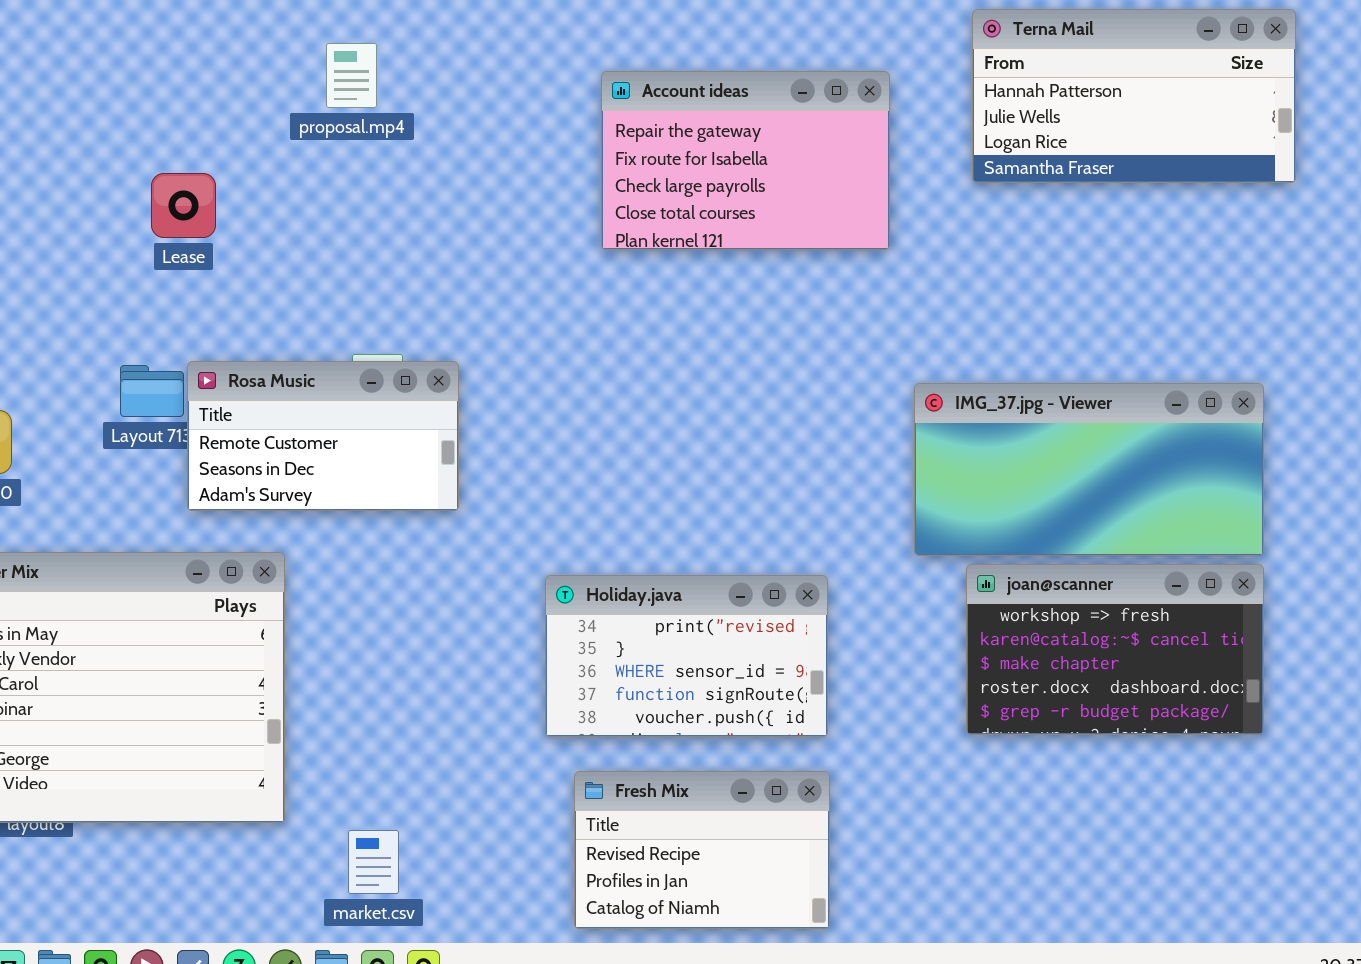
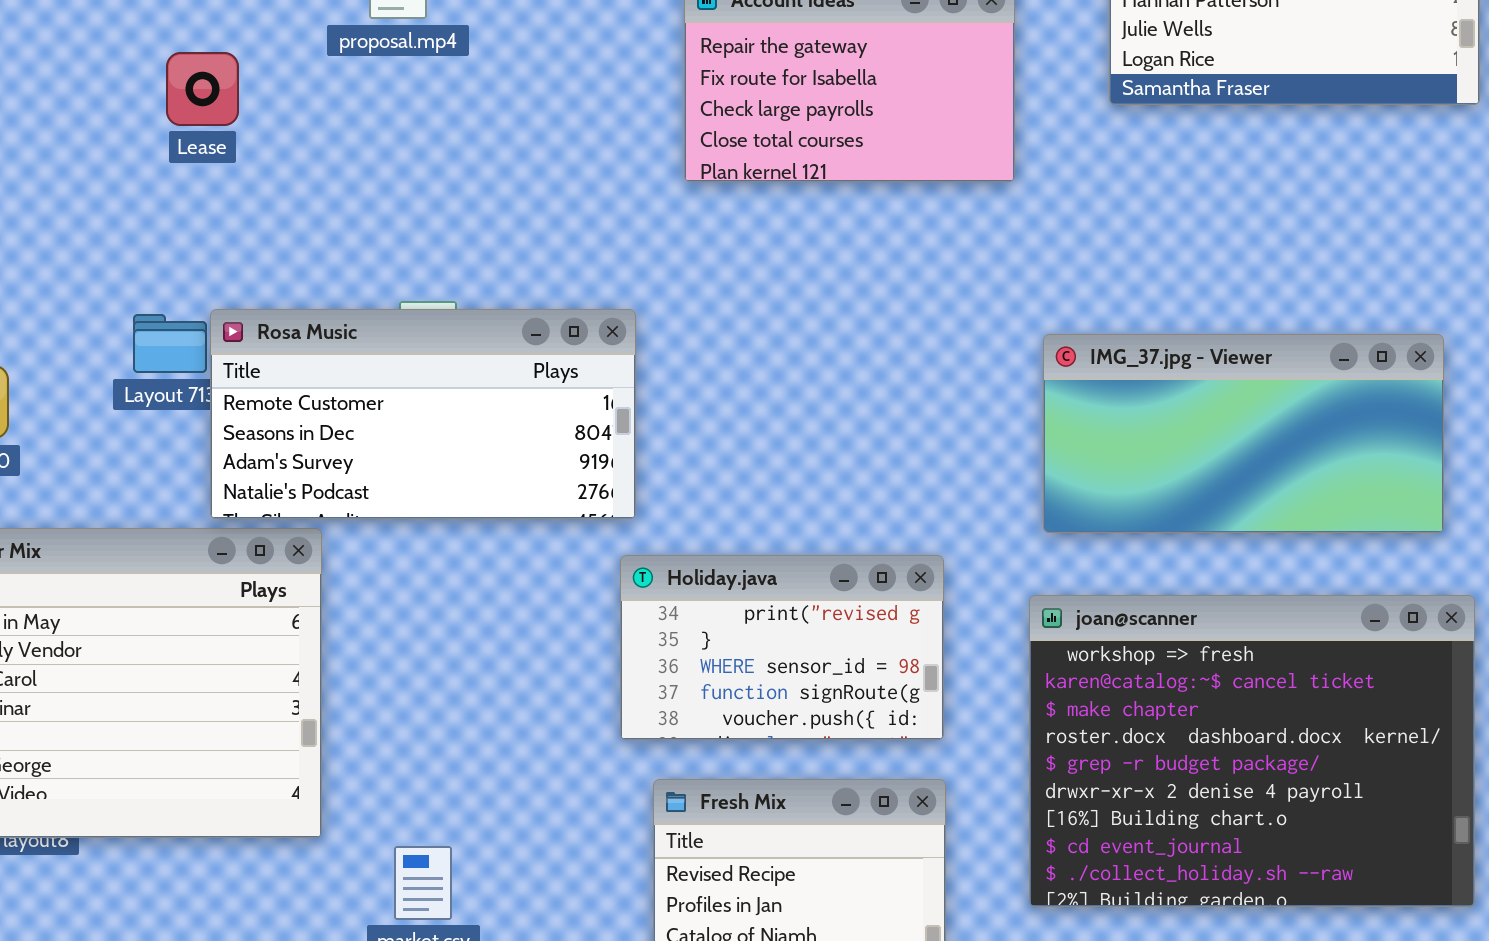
Lease: [151,173,216,238] -> [166,52,239,126], moved
Rosa Music: [187,361,459,511] -> [210,309,636,519], resized
joan@scanner: [966,564,1264,735] -> [1029,595,1475,907], moved, resized

